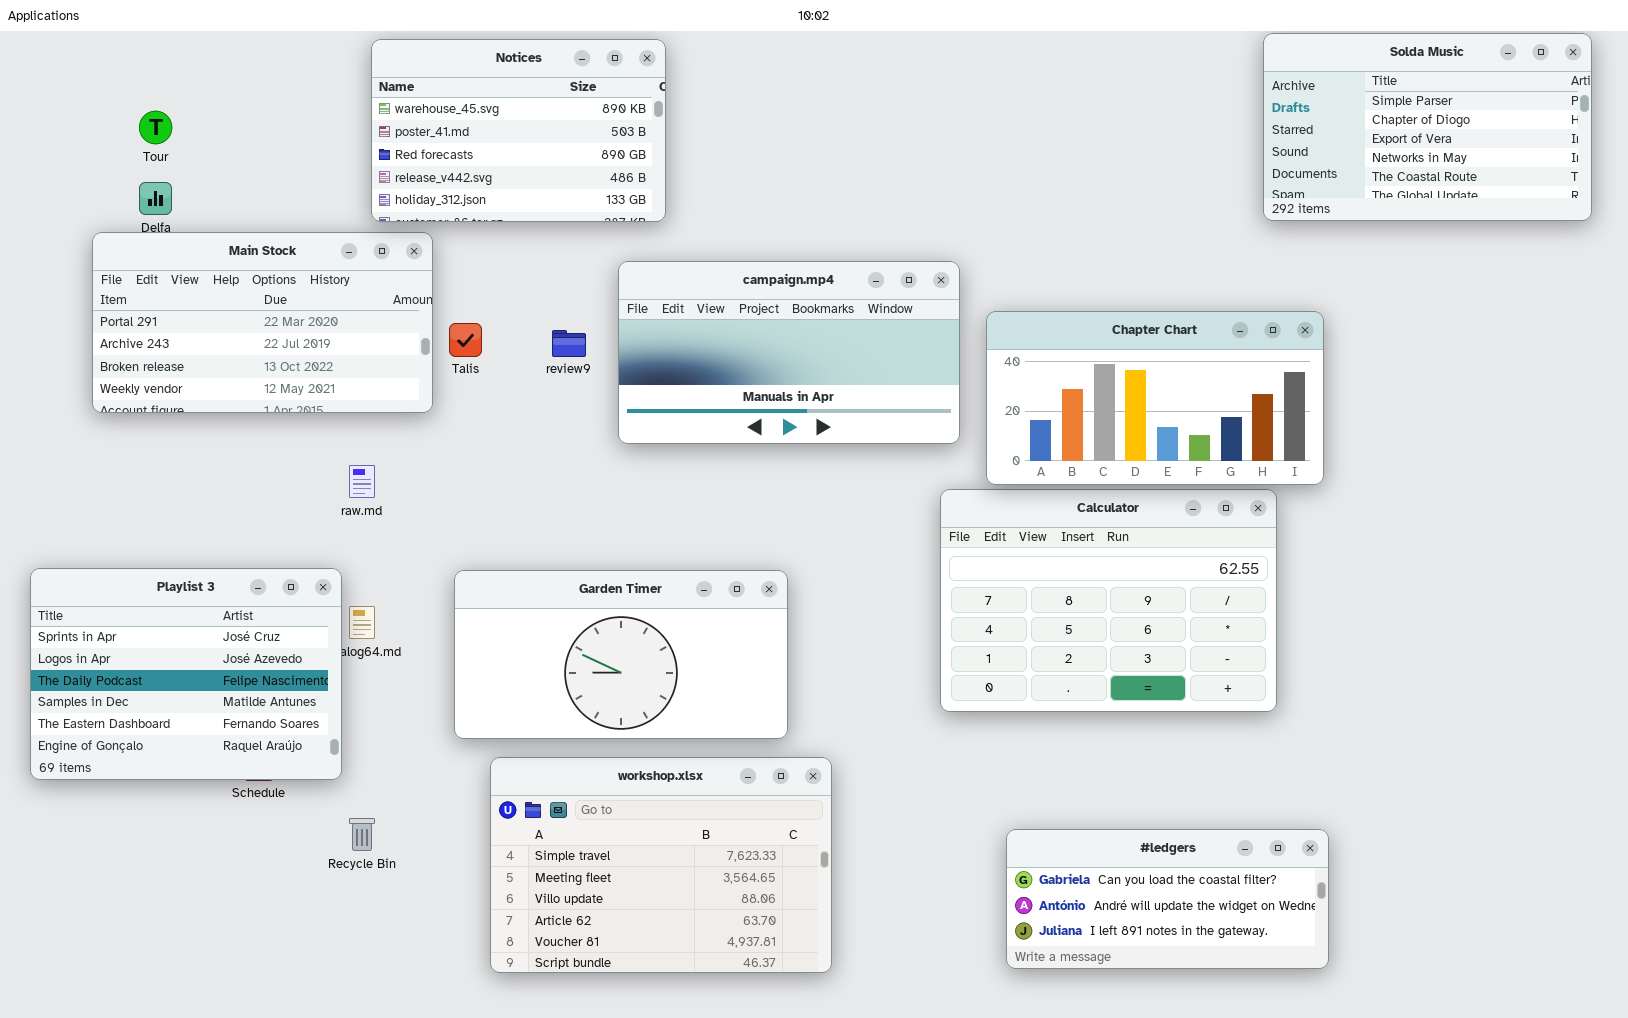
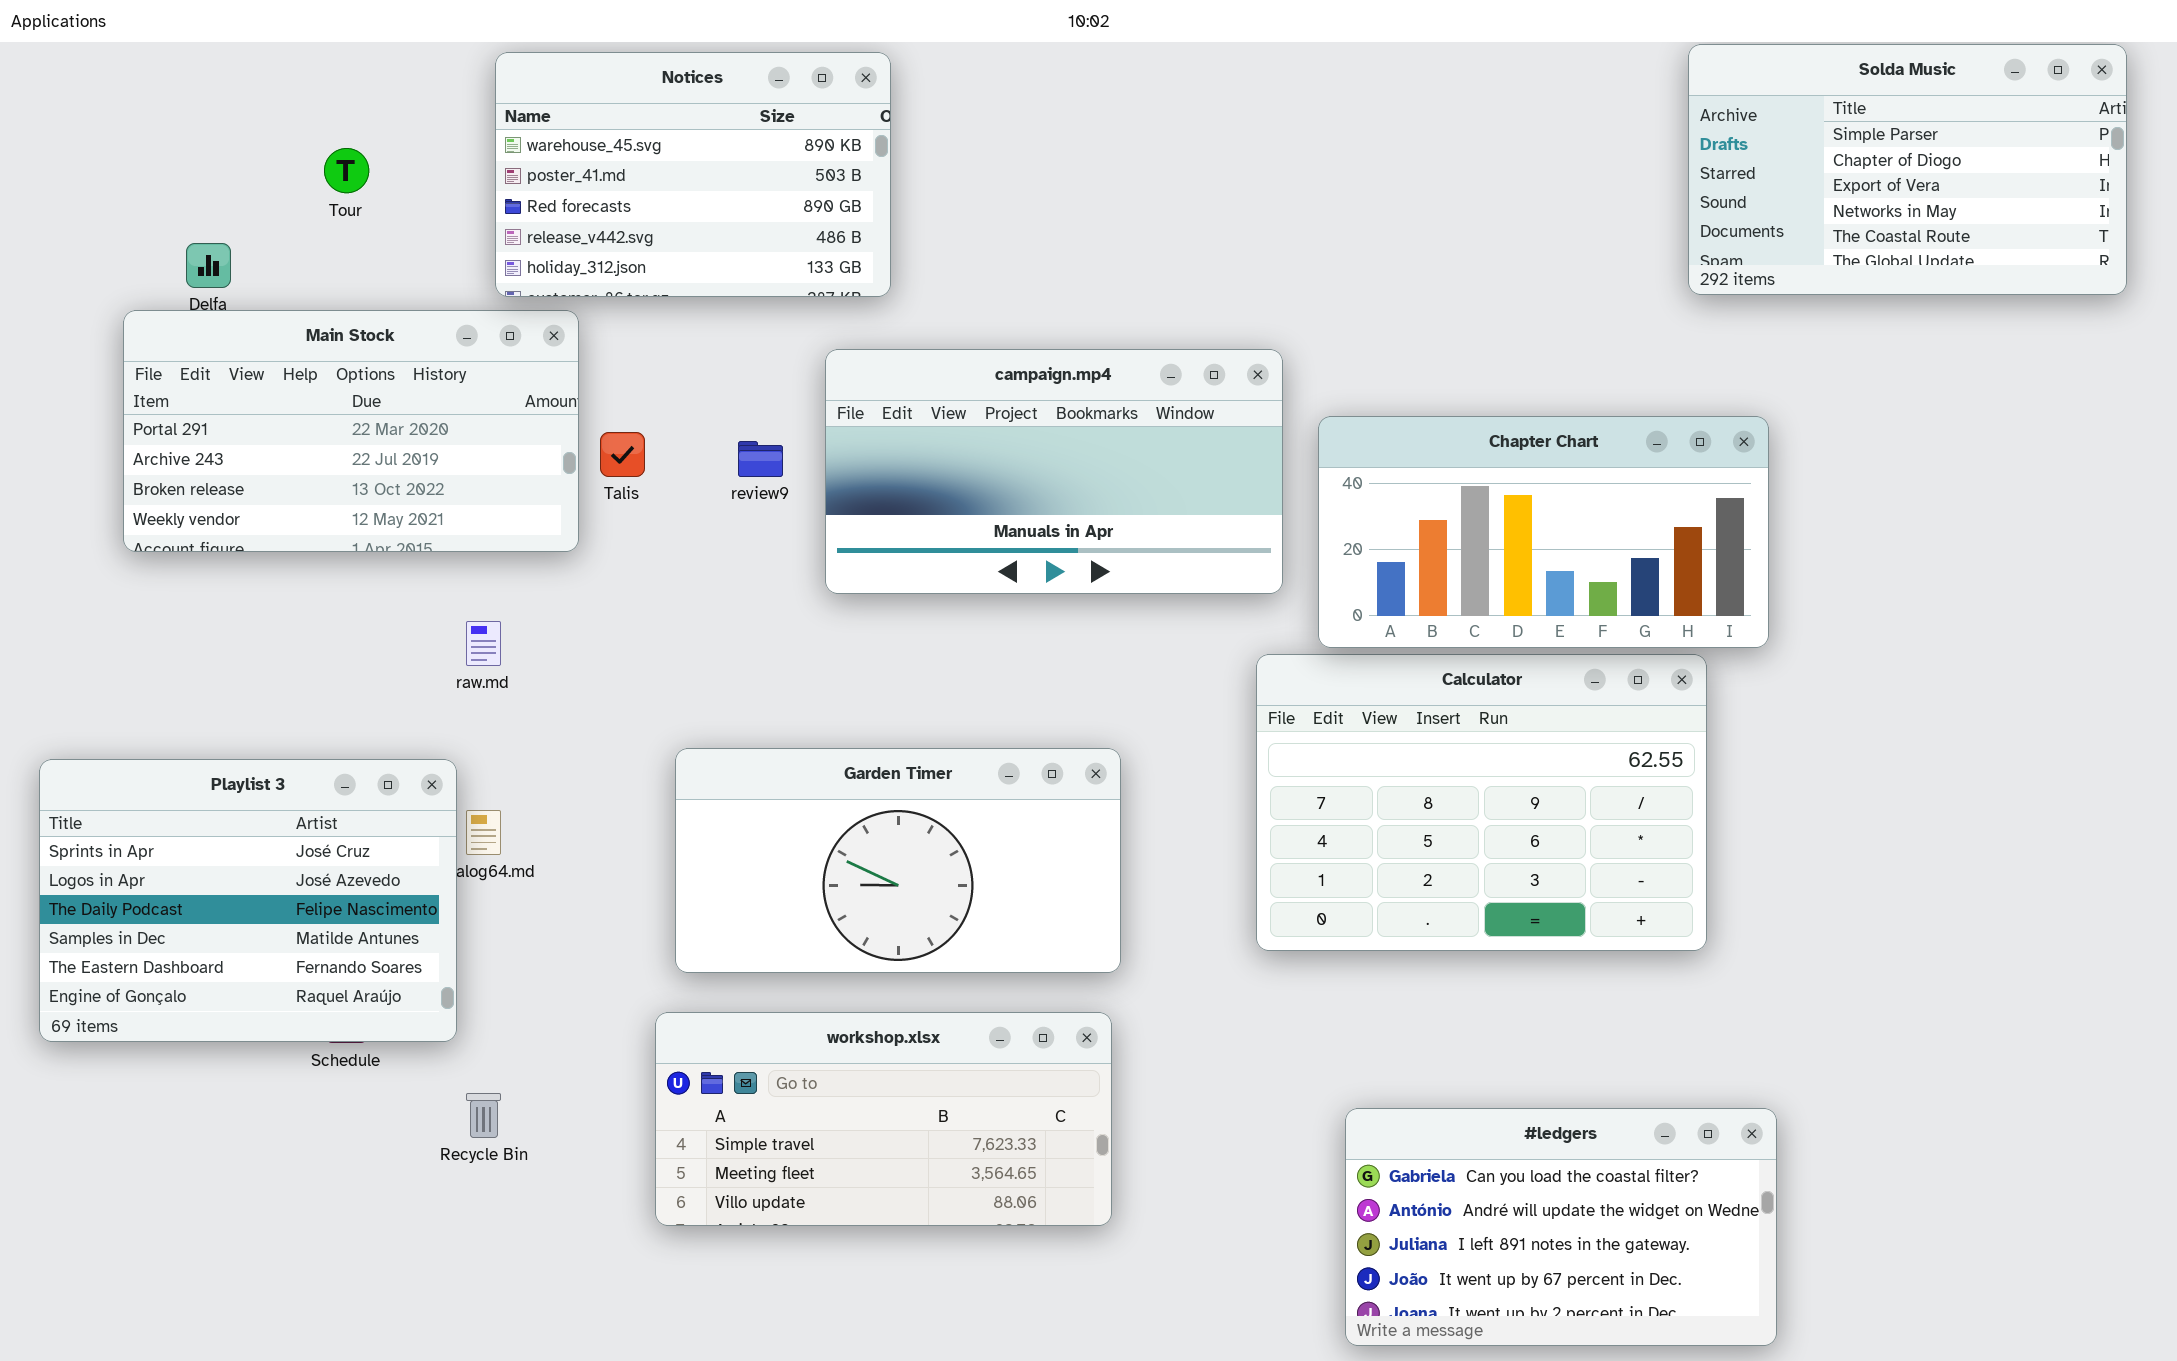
Tour: [139,111,172,144] -> [324,148,369,193], moved
Garden Timer: [454,570,788,739] -> [675,748,1121,973], moved
workshop.xlsx: [490,757,832,973] -> [655,1012,1112,1226], resized
#ledgers: [1006,829,1329,969] -> [1345,1108,1777,1346], resized

